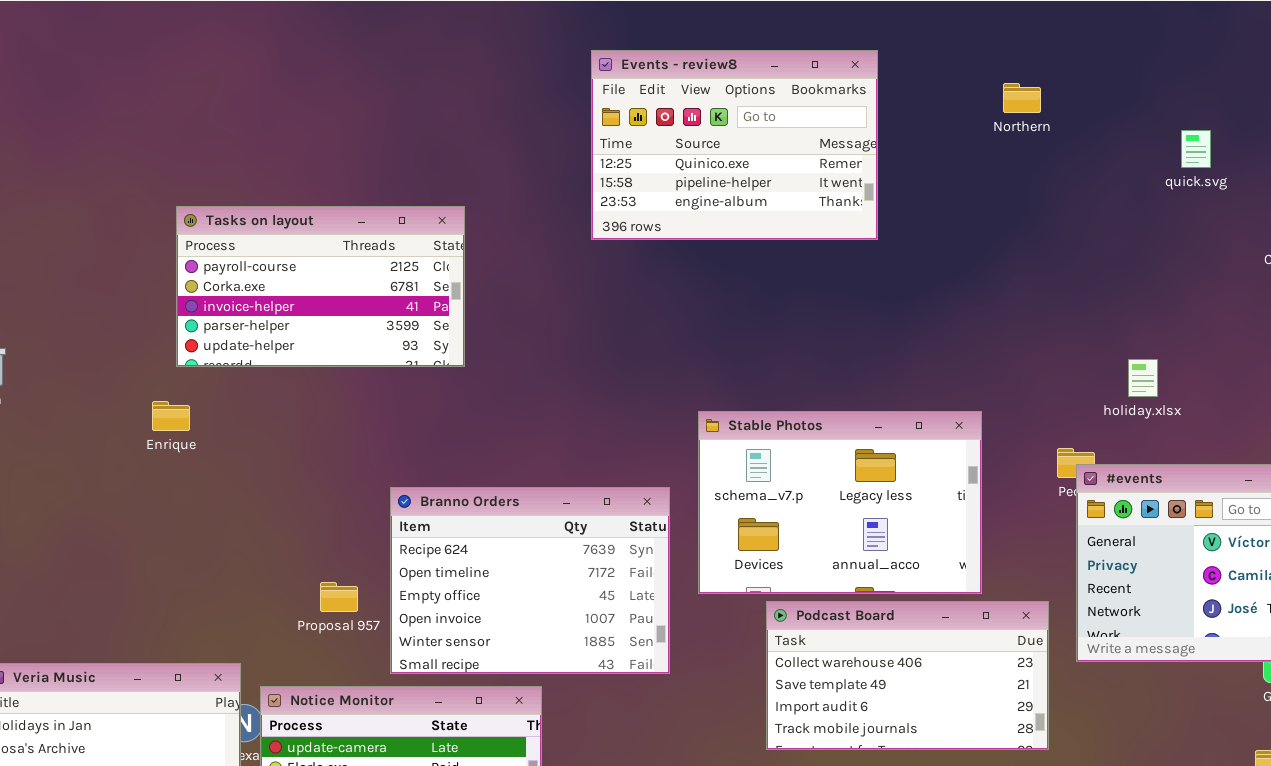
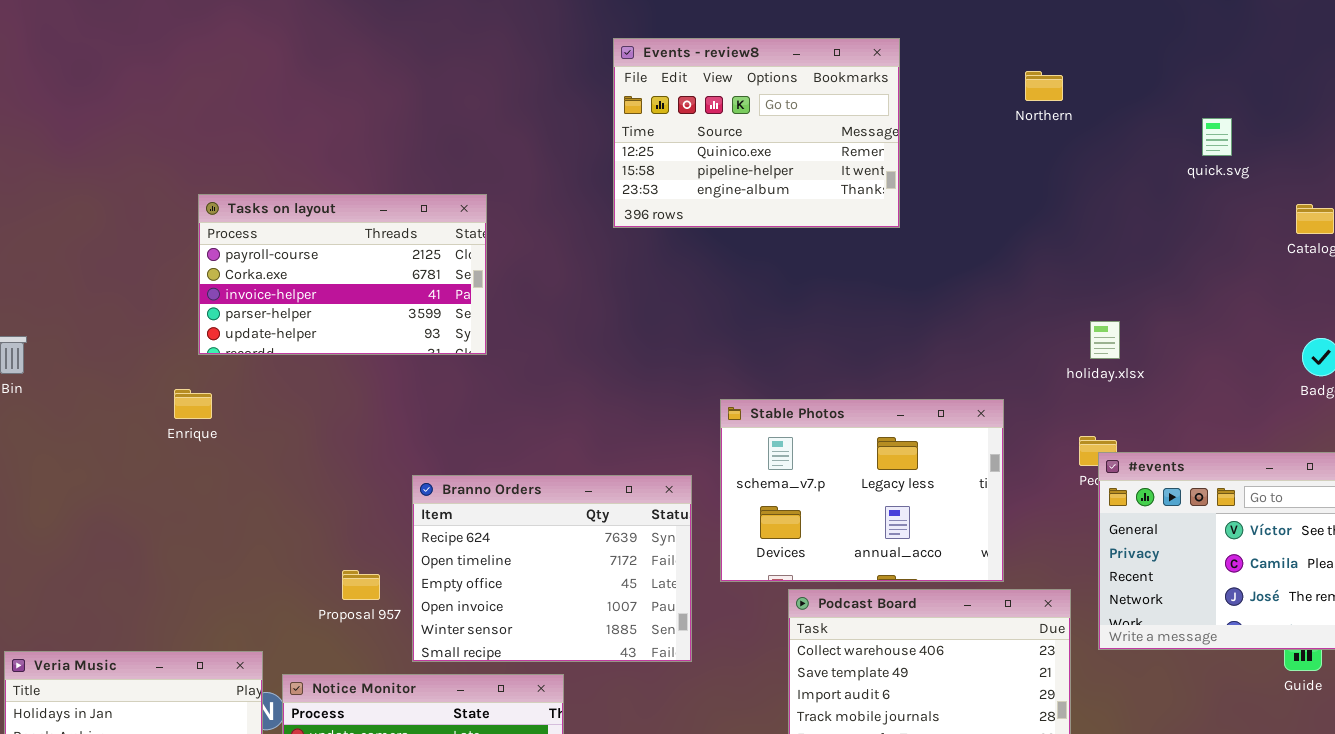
holiday.xlsx: [1128,359,1158,397] -> [1090,321,1120,359], moved

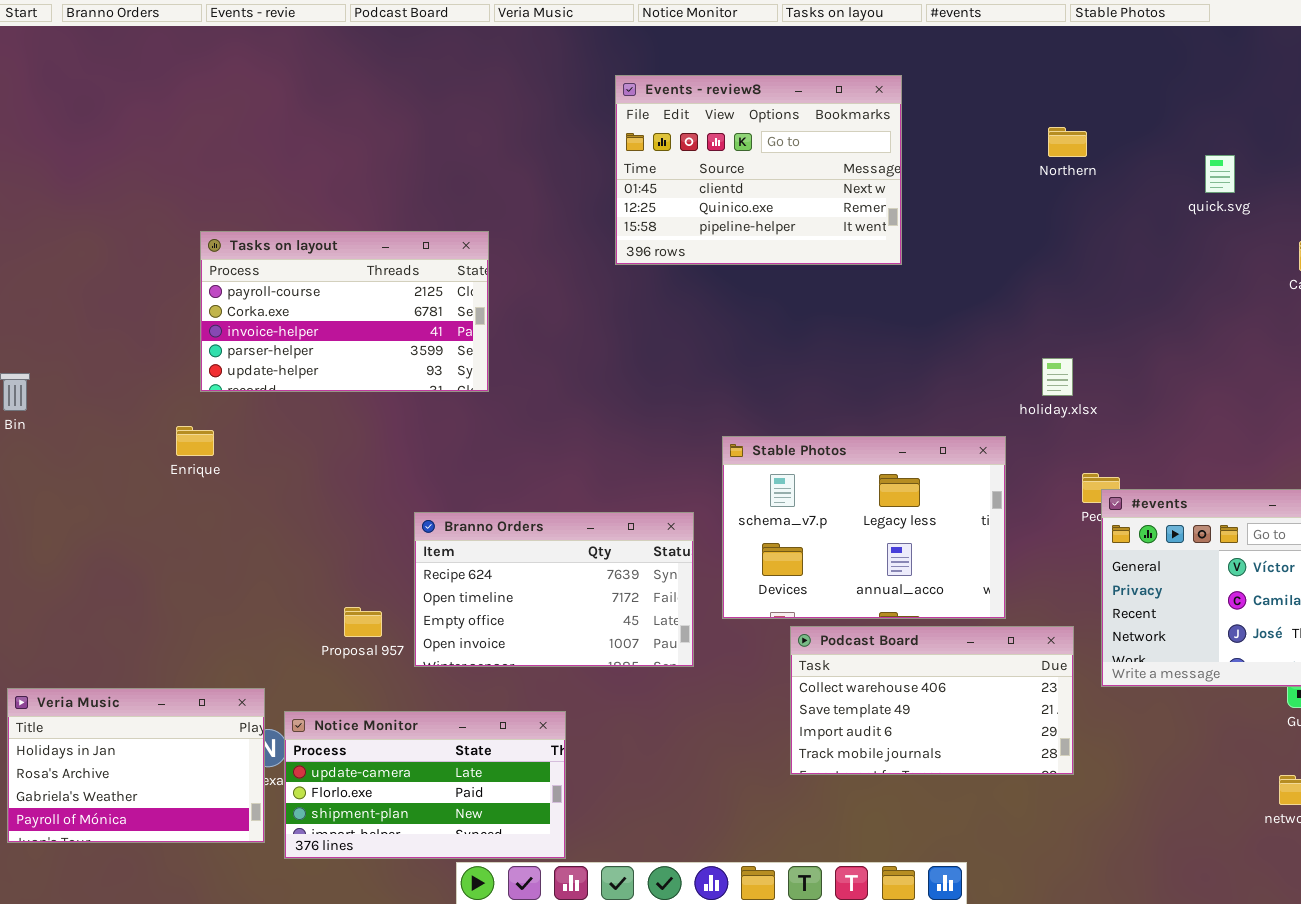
Events - review8: [613,38,900,228] -> [615,75,902,265], scrolled up 1 row
Northern: [1025,71,1063,101] -> [1048,127,1087,157], moved
holiday.xlsx: [1090,321,1120,359] -> [1042,358,1073,396], moved
Branno Orders: [412,475,692,662] -> [414,512,694,667], resized

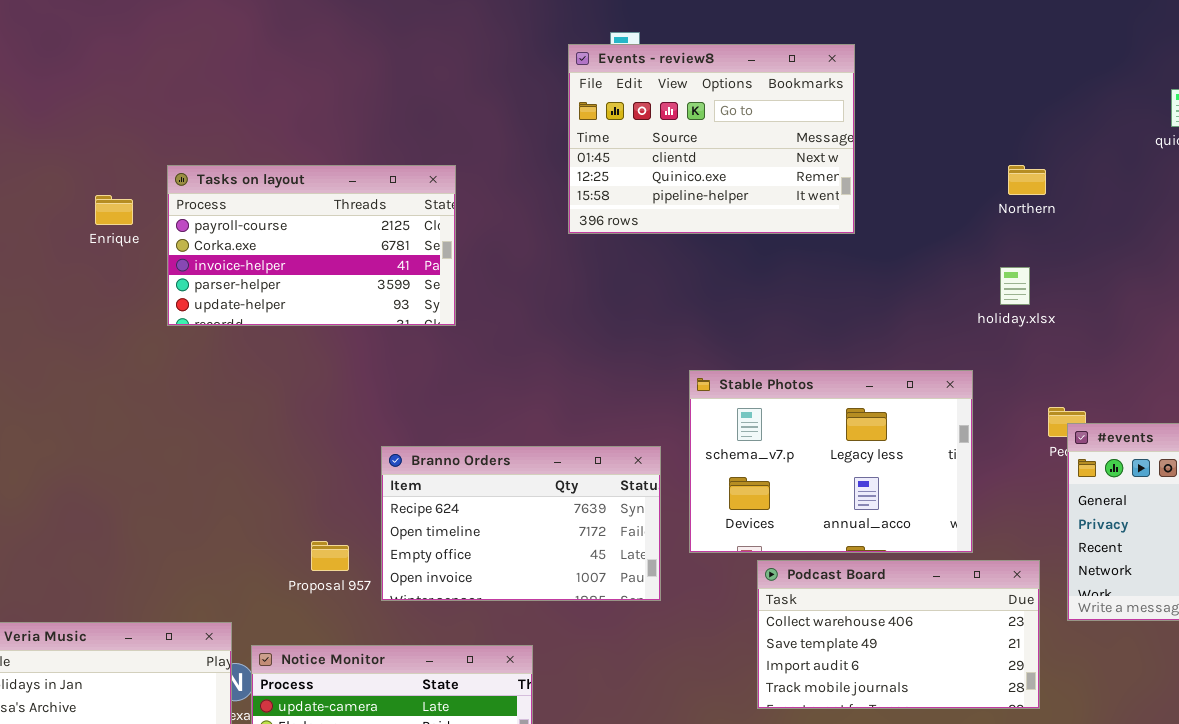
Events - review8: [615,75,902,265] -> [568,44,855,234], moved
Northern: [1048,127,1087,157] -> [1008,165,1046,195], moved
holiday.xlsx: [1042,358,1073,396] -> [1000,267,1030,305], moved
Enrique: [176,426,214,456] -> [95,195,133,225], moved

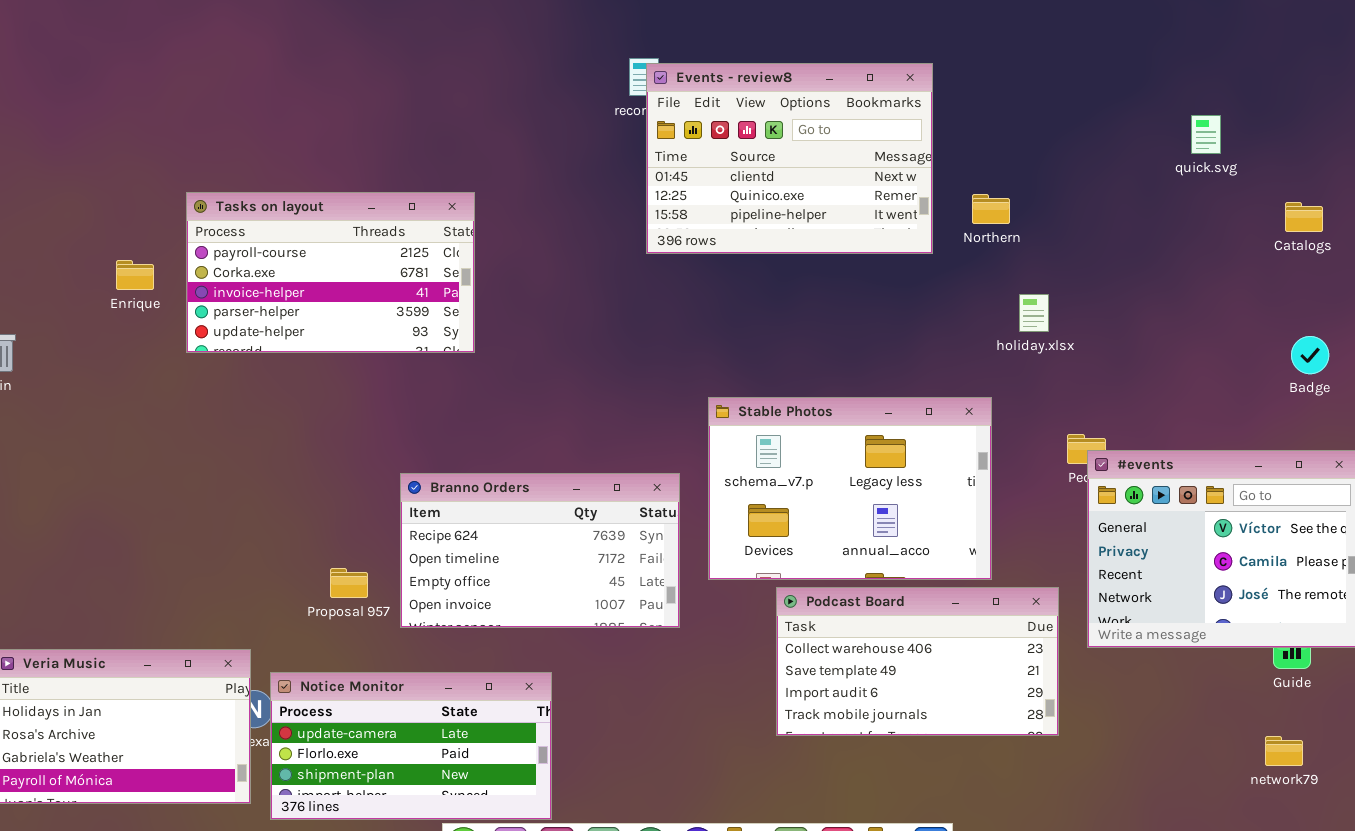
Events - review8: [568,44,855,234] -> [646,63,933,254], moved
Northern: [1008,165,1046,195] -> [972,194,1010,224], moved
Enrique: [95,195,133,225] -> [116,260,154,290], moved

